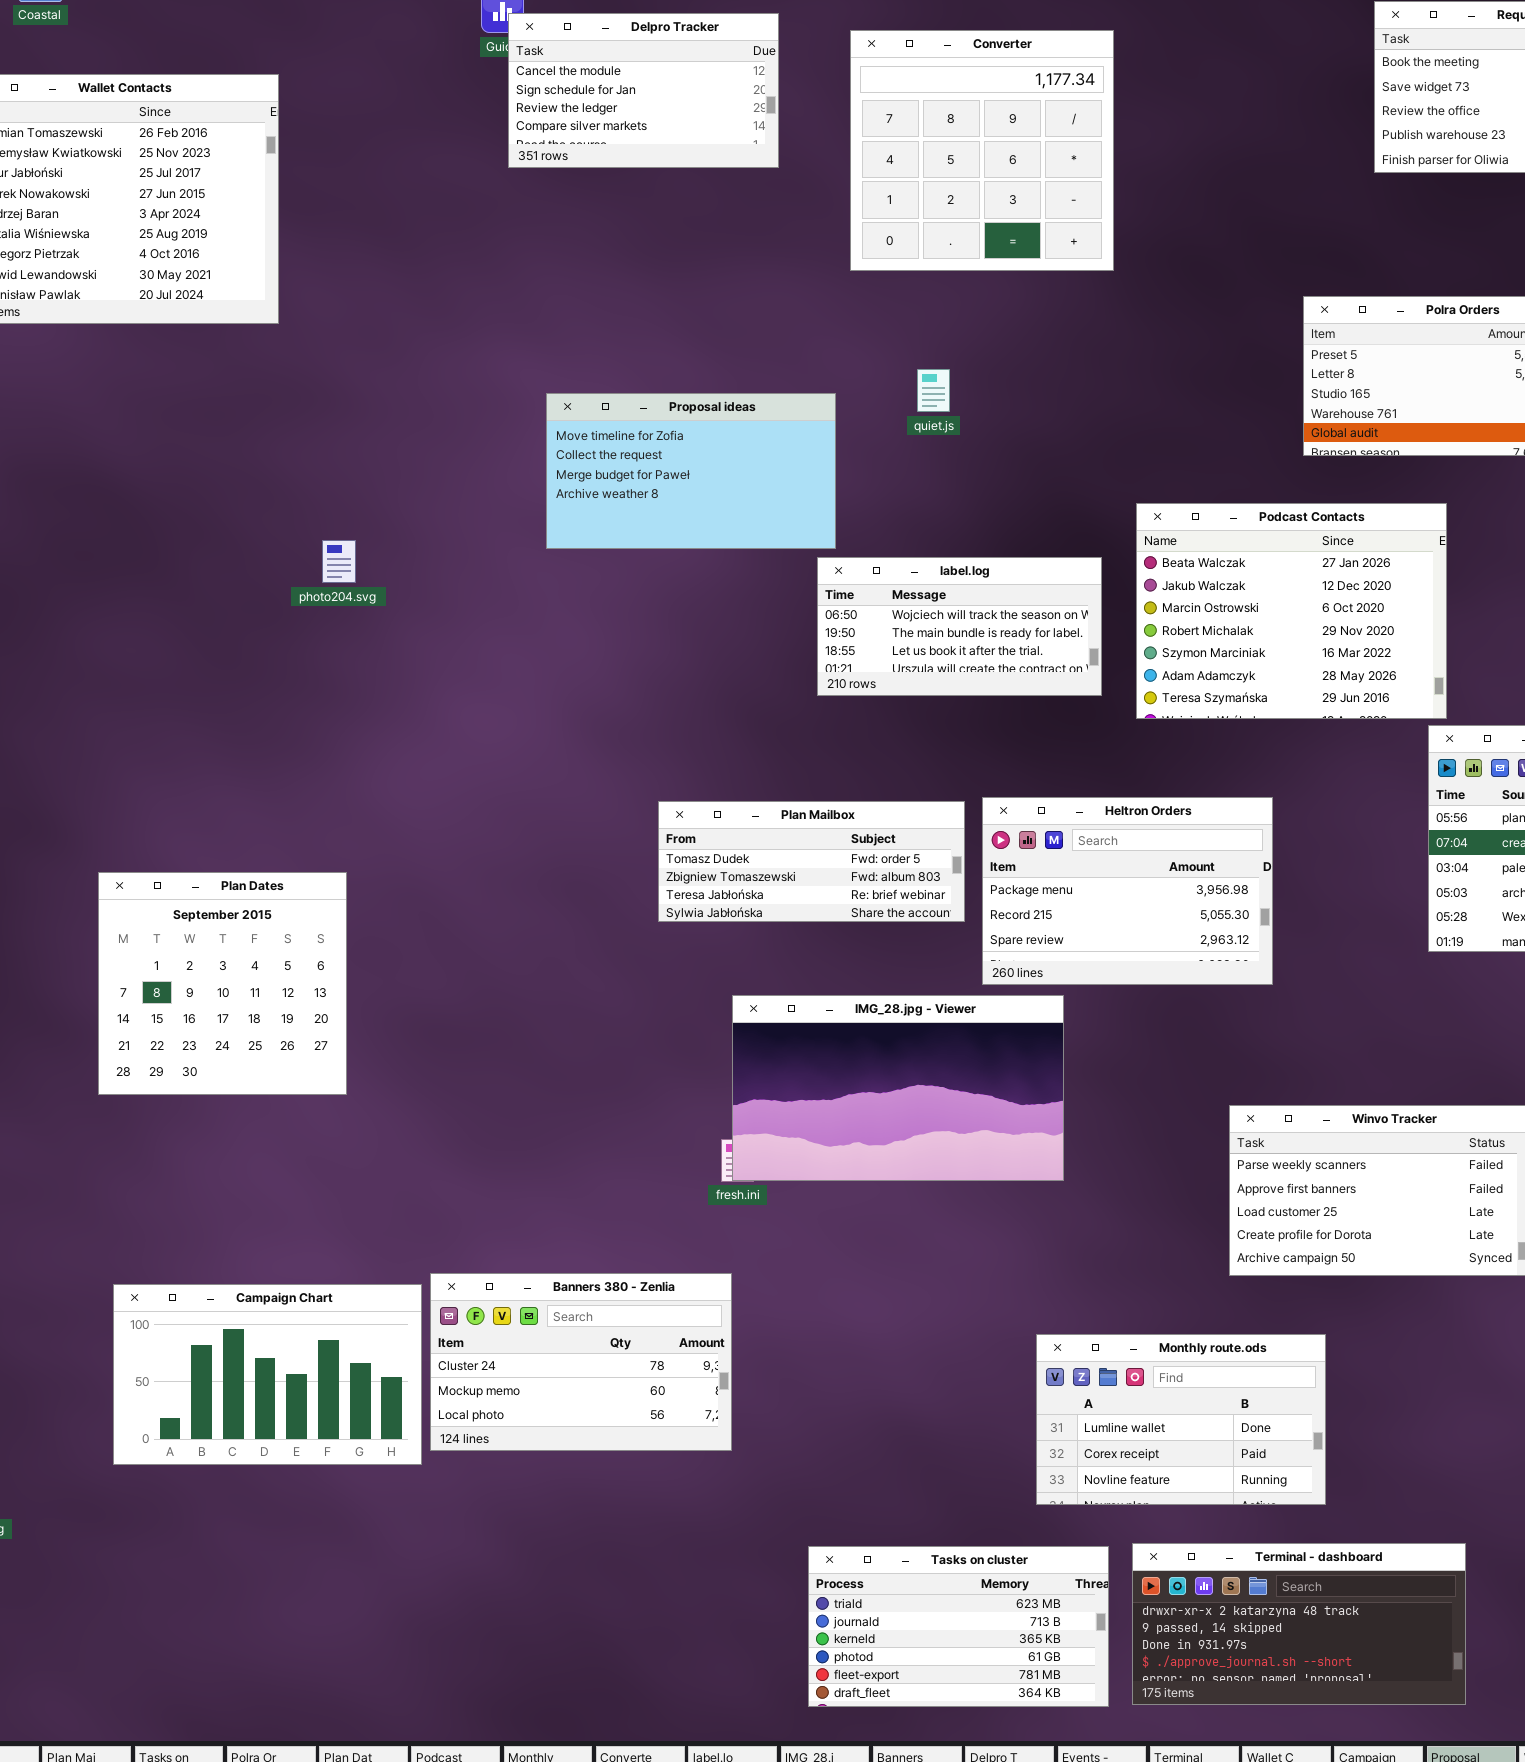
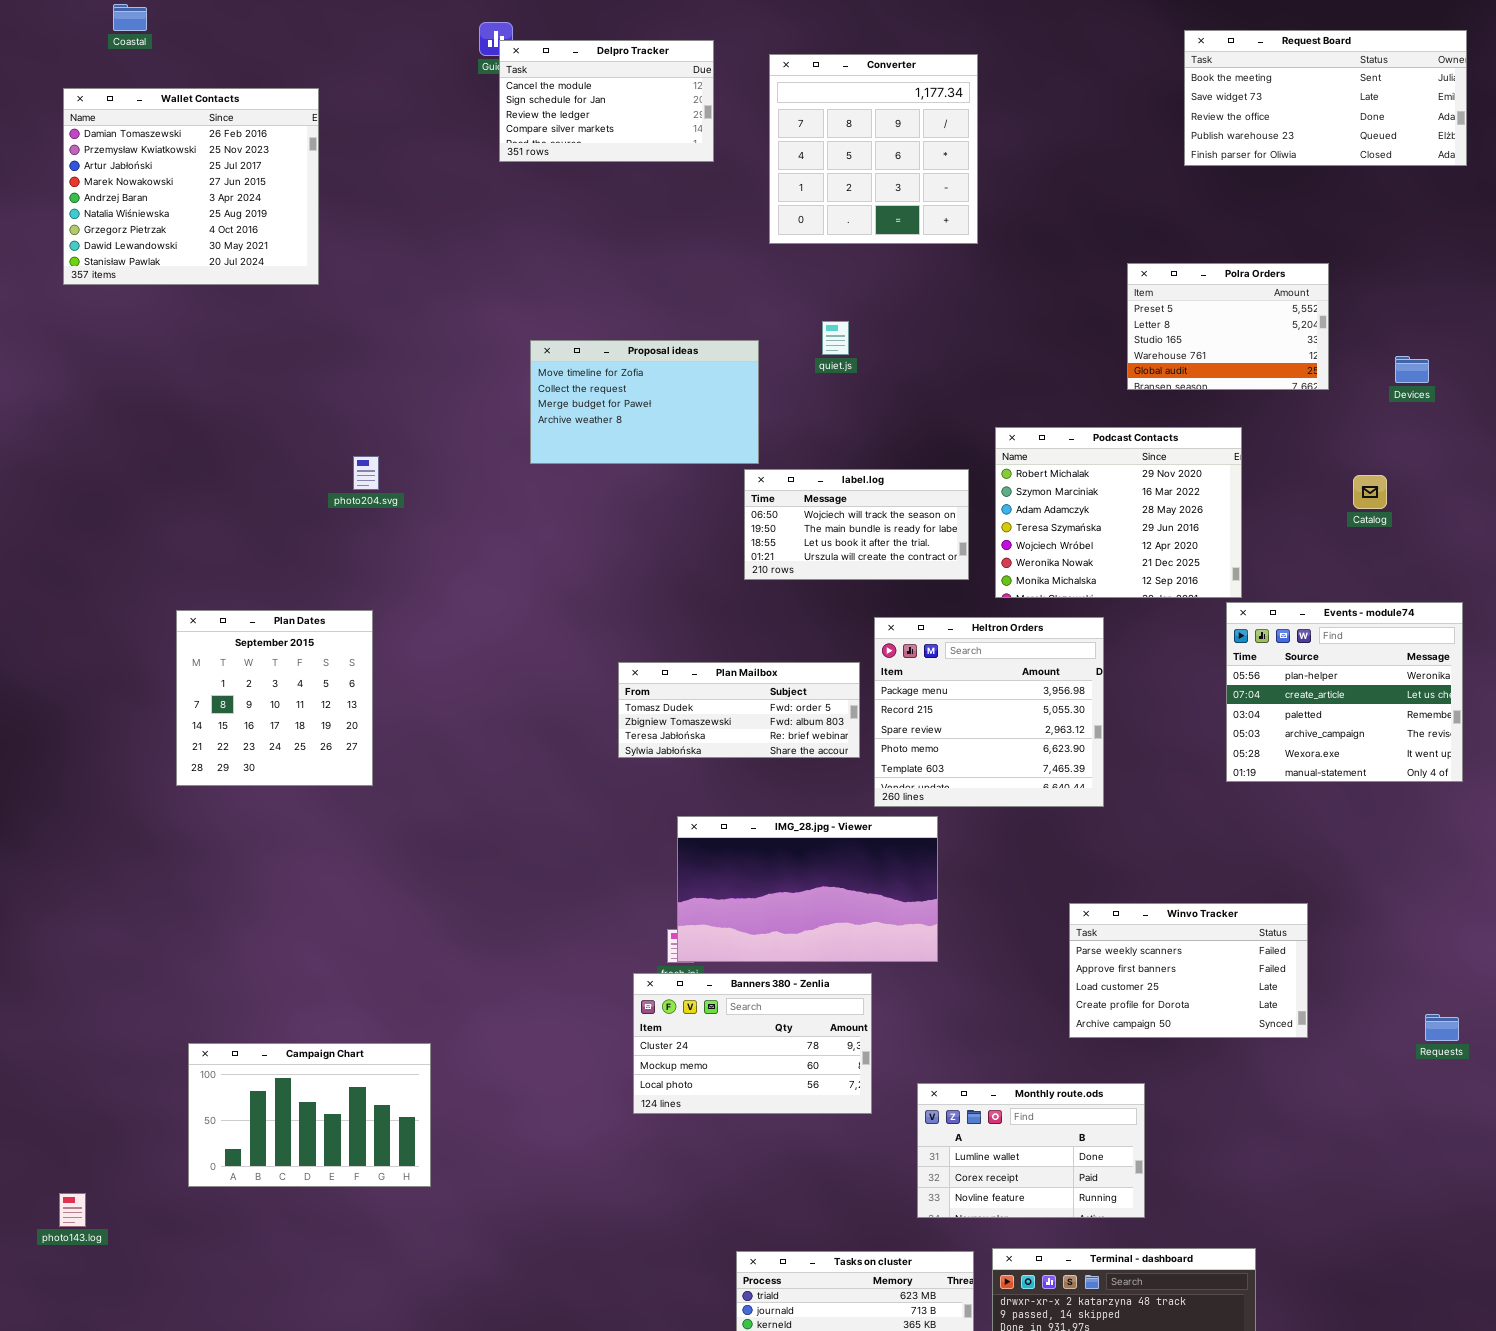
Podcast Contacts: [1136,503,1447,719] -> [995,427,1242,598], scrolled down 3 rows
Heltron Orders: [982,797,1273,985] -> [874,617,1104,807], resized
Plan Dates: [98,872,347,1095] -> [176,610,373,786], moved
Banners 380 - Zenlia: [430,1273,732,1451] -> [633,973,872,1114], moved

